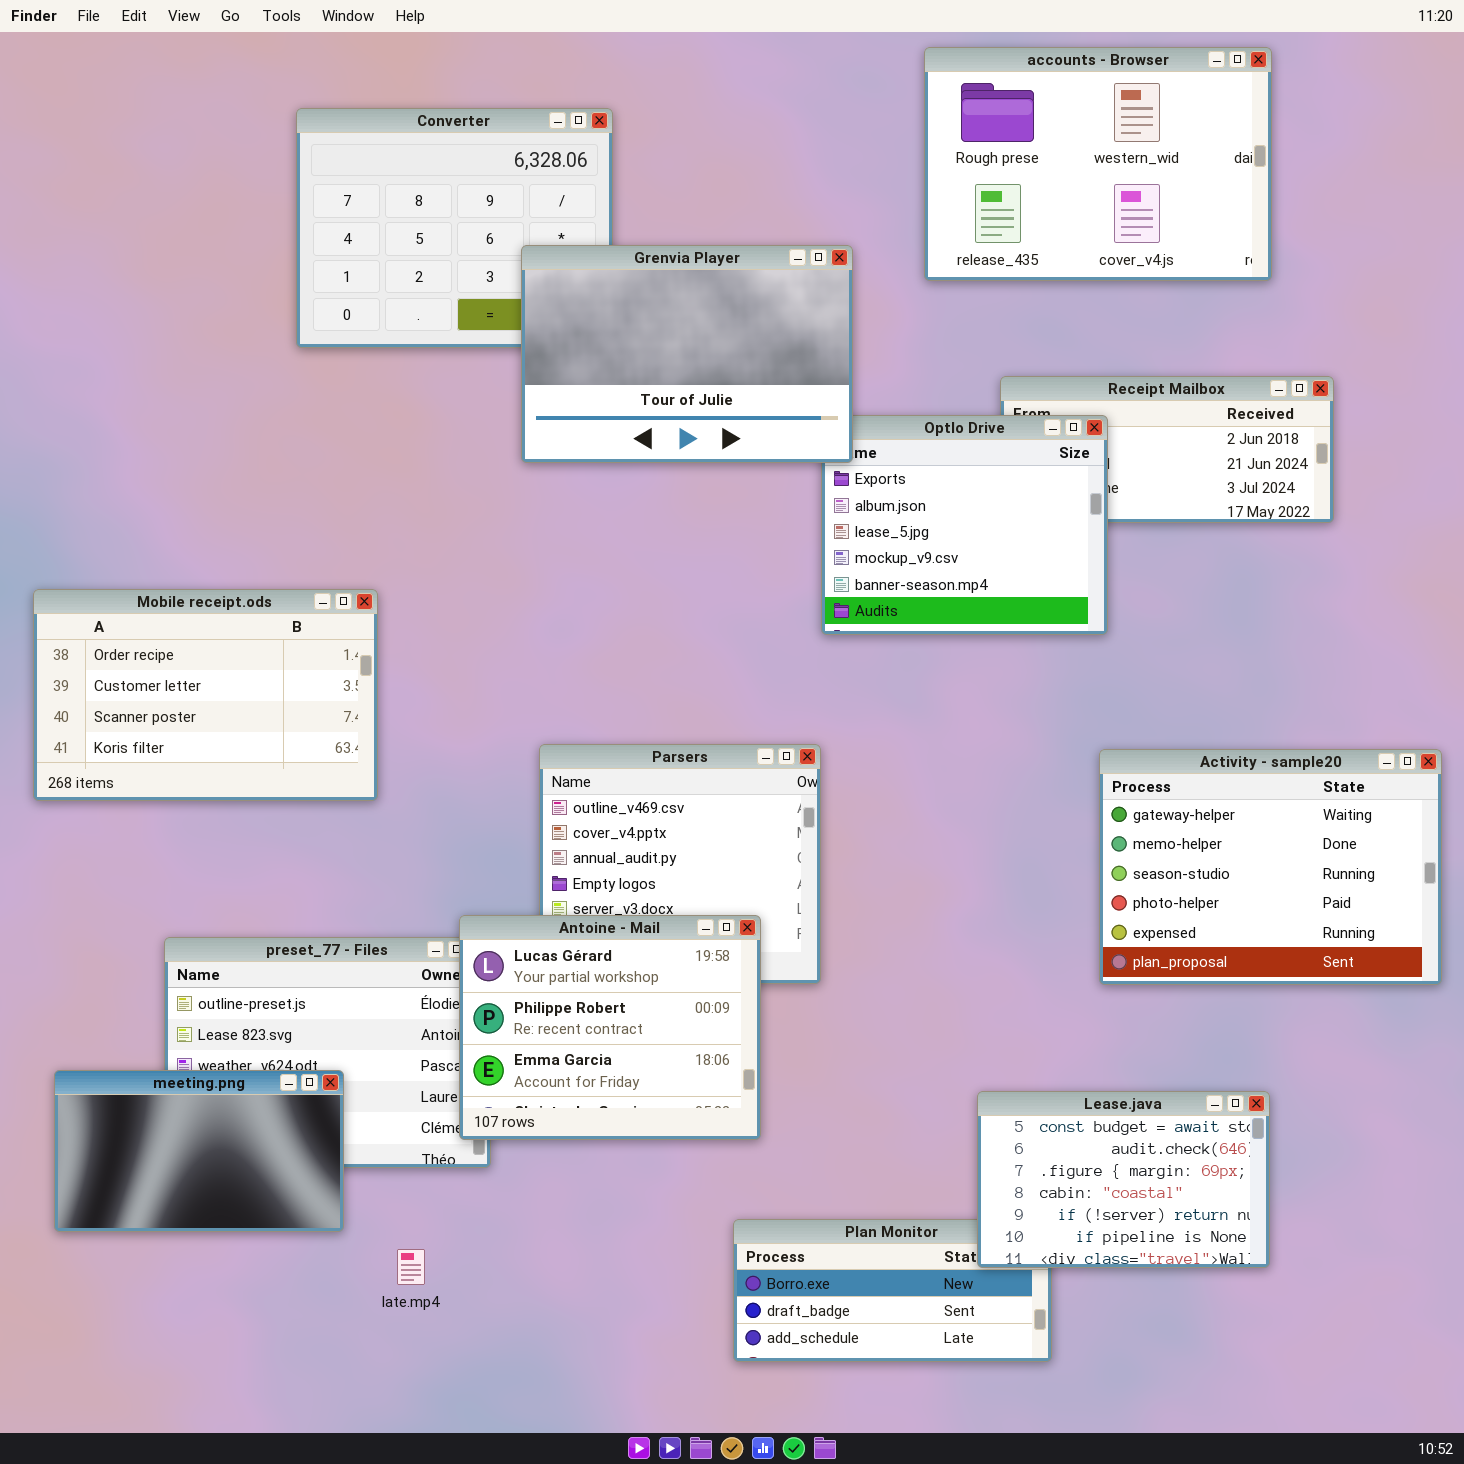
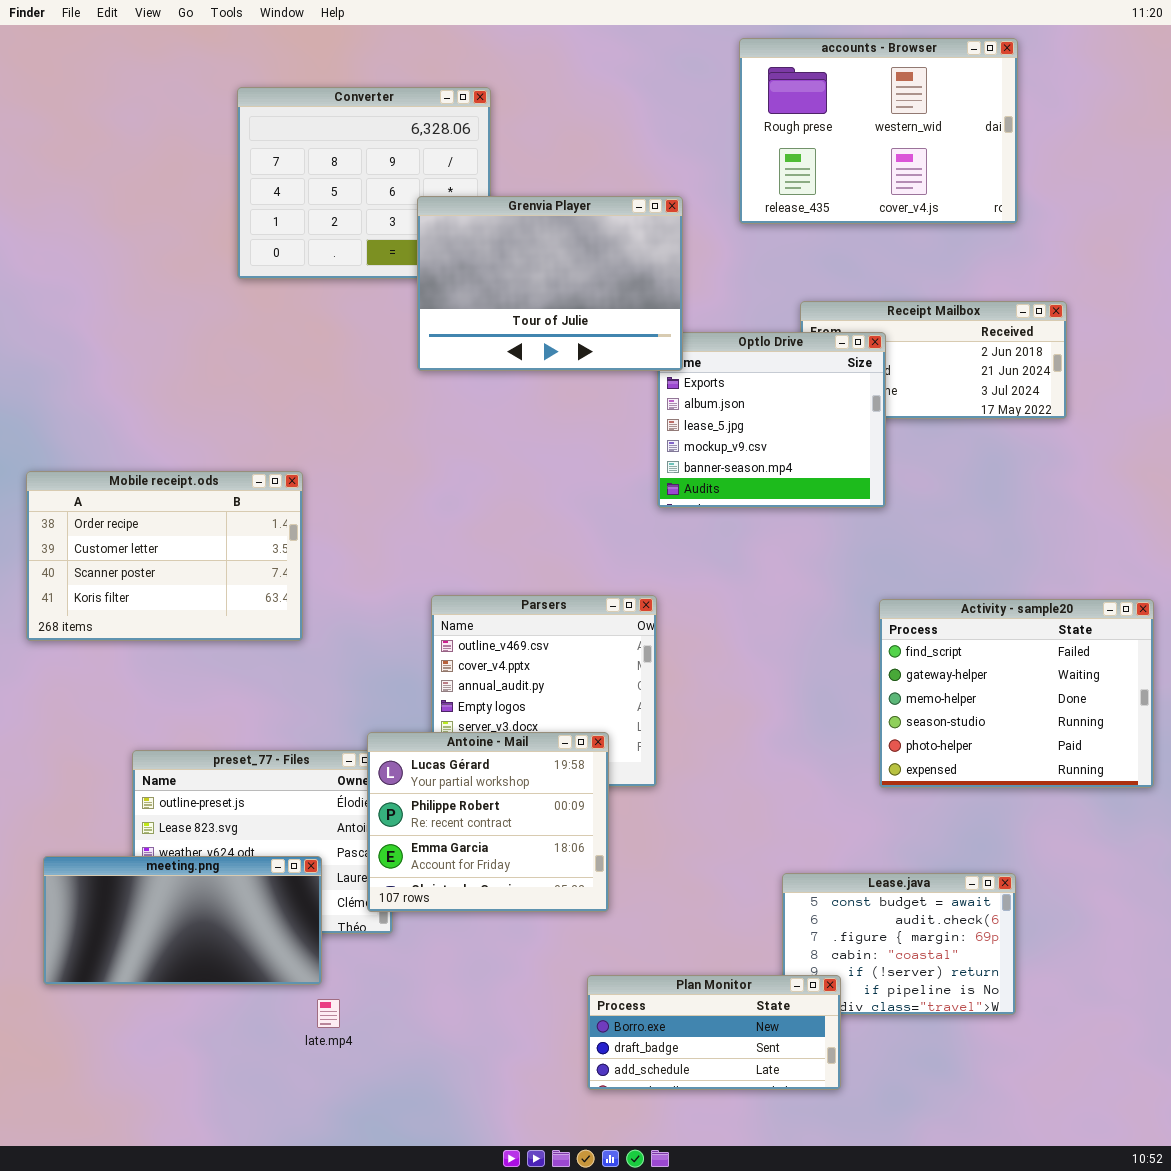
Activity - sample20: [1099,749,1442,985] -> [879,599,1154,788], scrolled up 1 row
meeting.png: [54,1070,344,1232] -> [43,856,322,985], resized
Plan Monitor: [733,1219,1052,1362] -> [587,975,841,1090], raised

